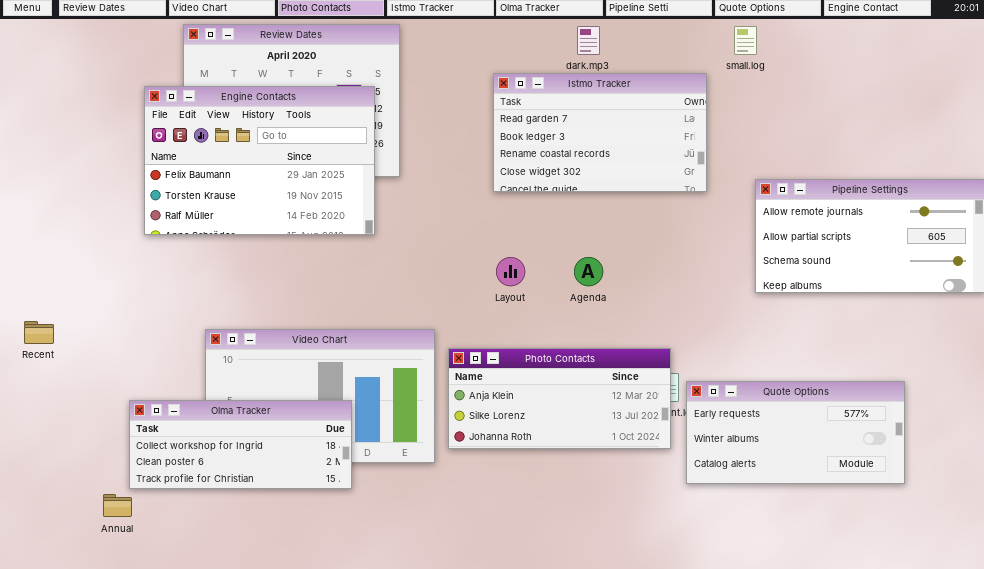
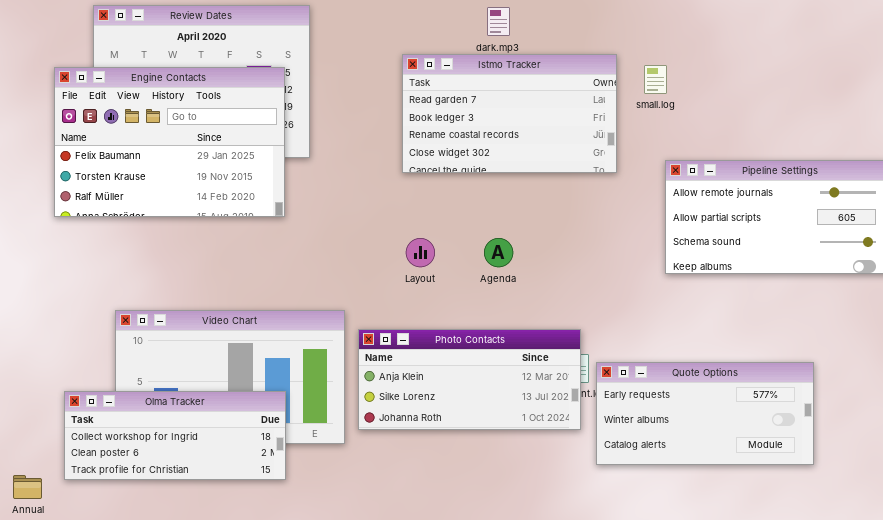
small.log: [734,26,757,55] -> [644,65,667,94], moved
Olma Tracker: [129,400,352,489] -> [64,391,286,480], moved

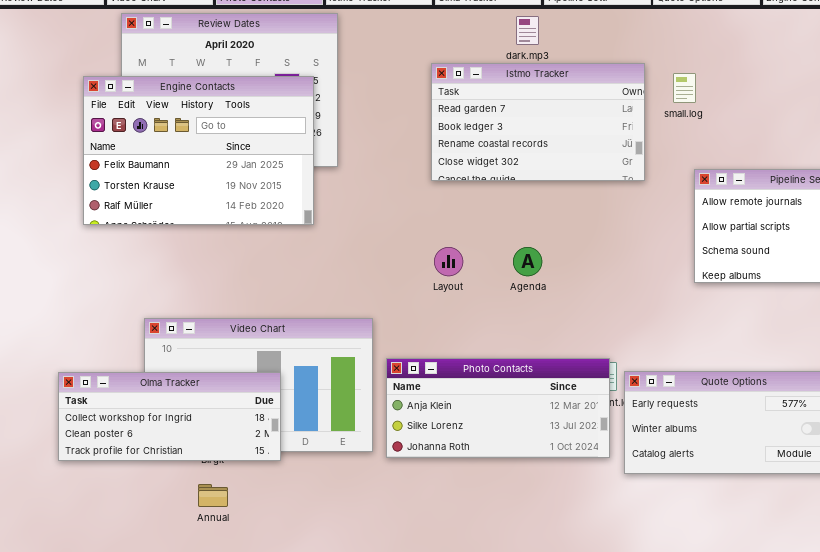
Photo Contacts: [358,329,581,430] -> [386,358,610,458], moved
Olma Tracker: [64,391,286,480] -> [58,372,281,461], moved
Annual: [13,475,42,499] -> [198,484,228,507], moved

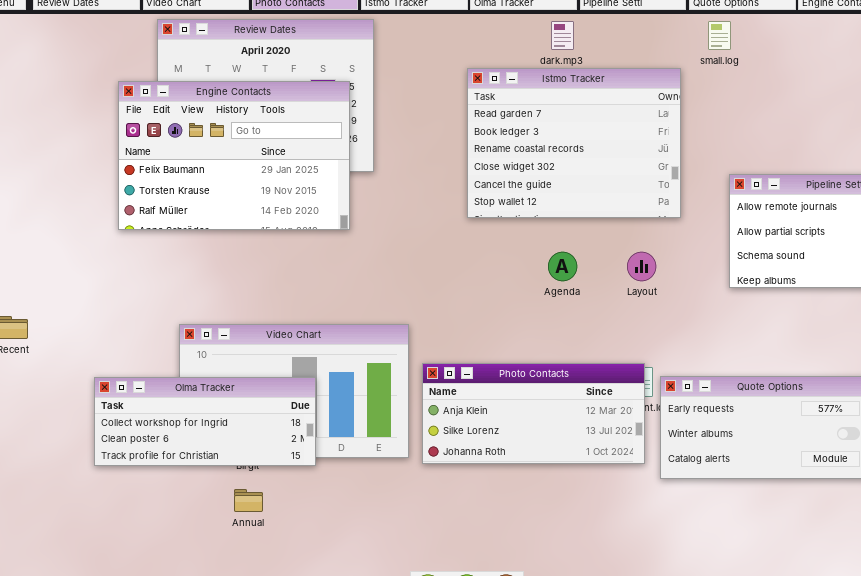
Istmo Tracker: [431,63,645,181] -> [467,68,681,218], resized
small.log: [673,73,696,103] -> [708,21,731,50], moved
Layout: [434,247,463,276] -> [627,252,656,281], moved

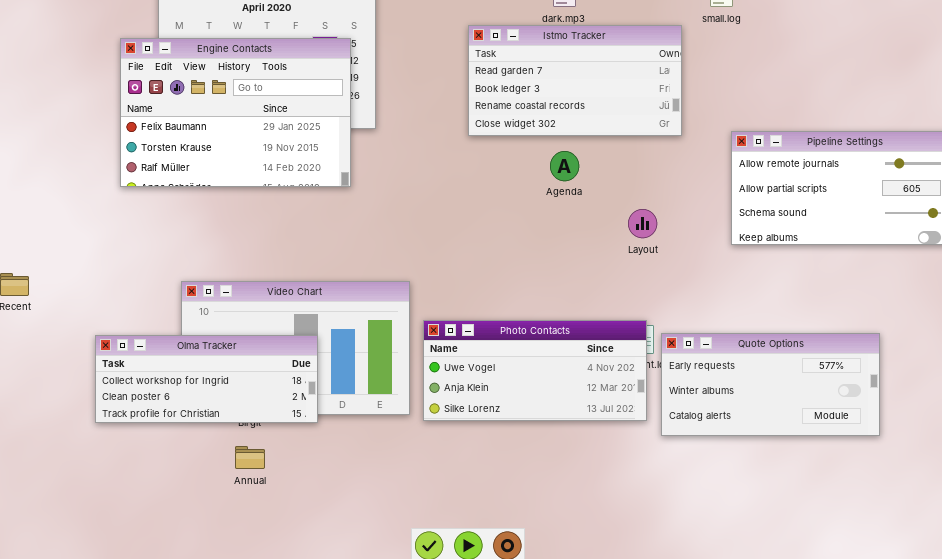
Istmo Tracker: [467,68,681,218] -> [468,25,682,136], resized
Agenda: [548,252,577,281] -> [550,151,579,181], moved
Photo Contacts: [422,363,645,464] -> [423,320,647,421], scrolled up 1 row

